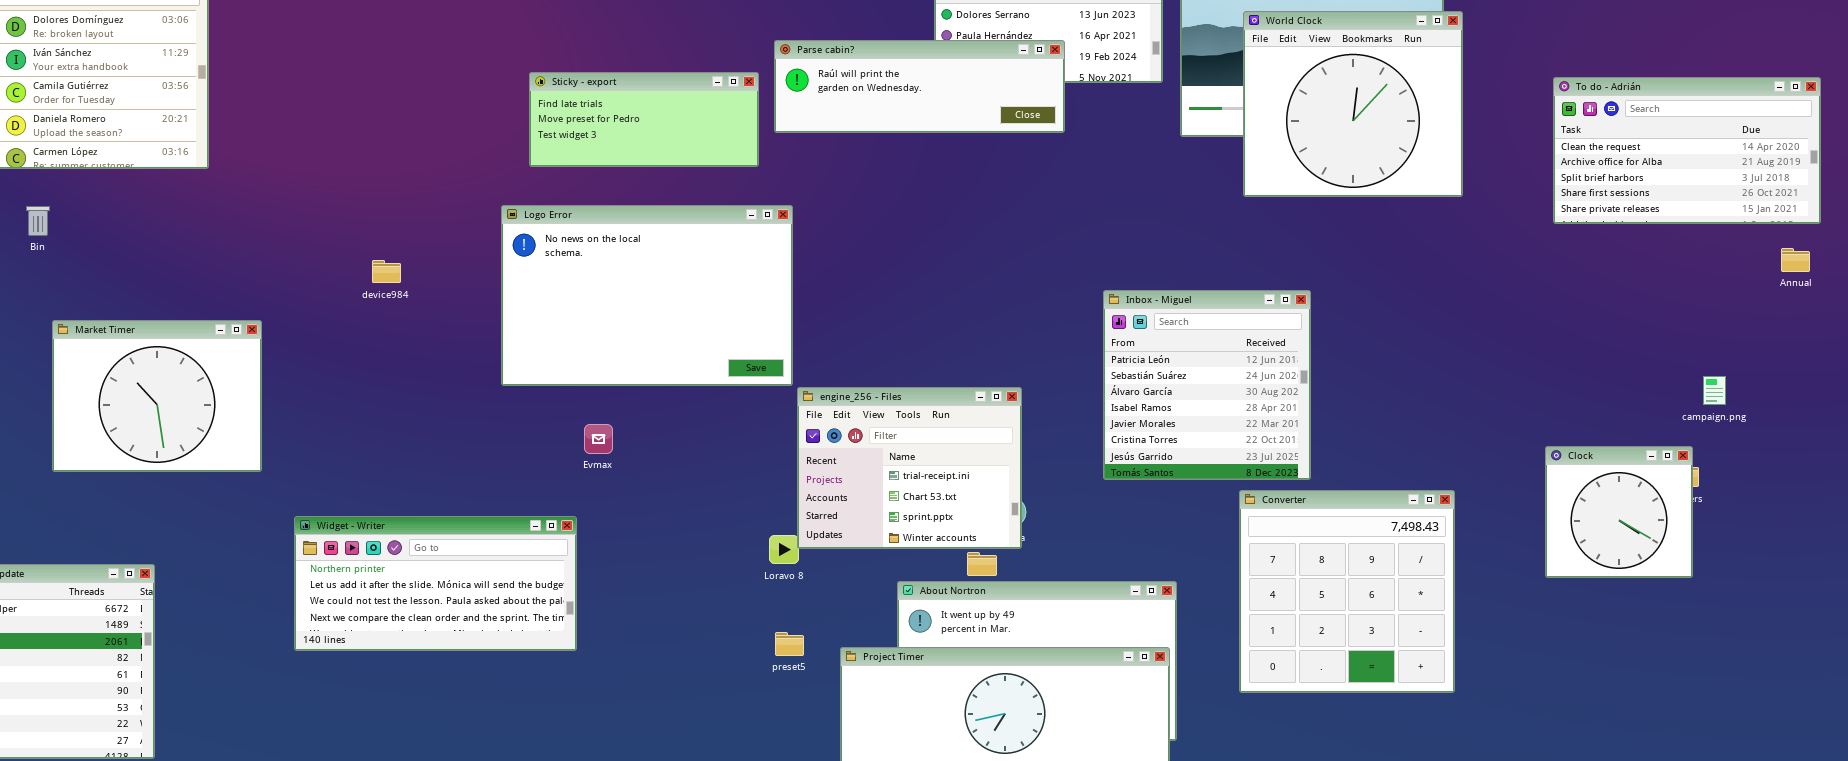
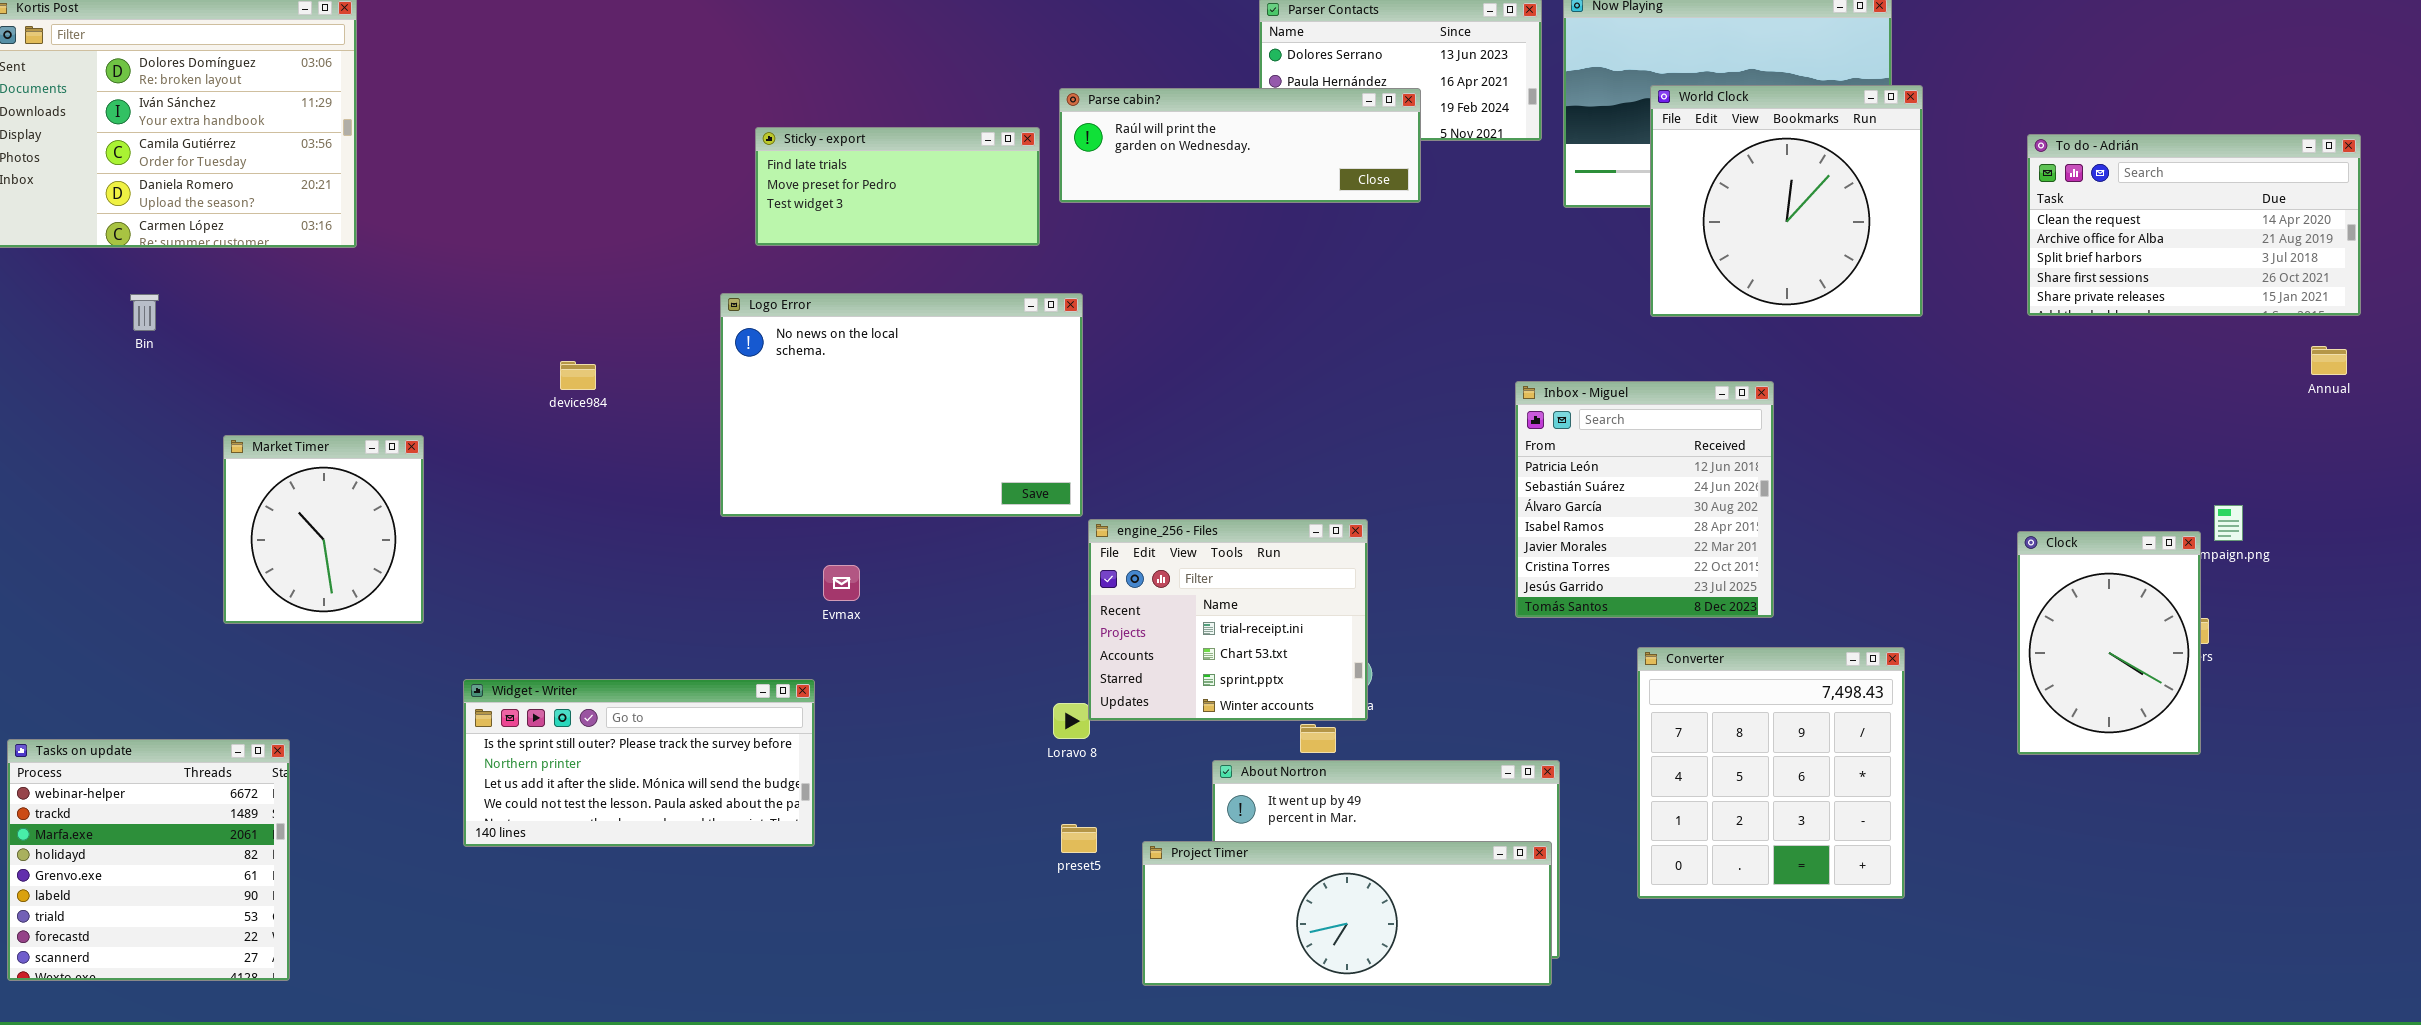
World Clock: [1243,11,1463,197] -> [1650,85,1923,317], moved
Inbox - Miguel: [1103,290,1311,480] -> [1515,381,1774,618], moved
Market Timer: [52,320,262,472] -> [223,435,424,624], resized
Clock: [1545,446,1693,578] -> [2017,531,2201,755], resized
Widget - Writer: [294,516,577,651] -> [463,679,815,847], scrolled up 1 row

